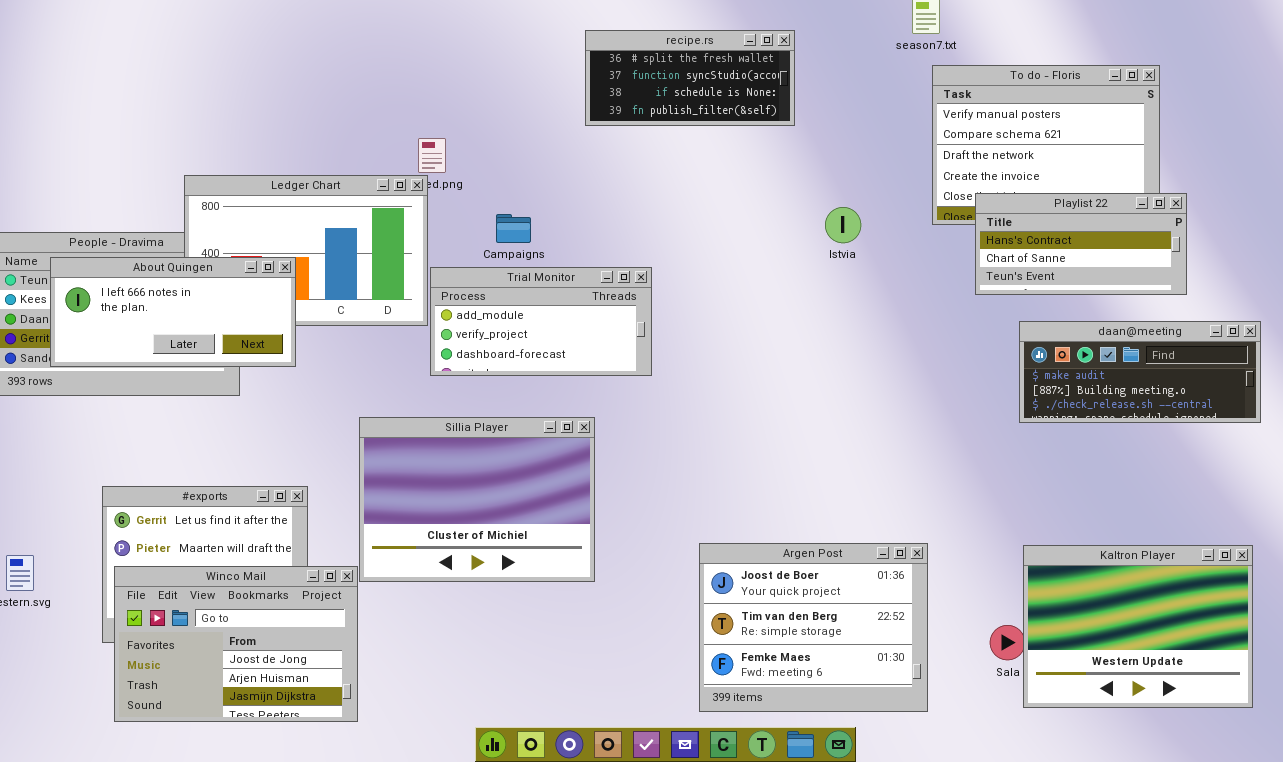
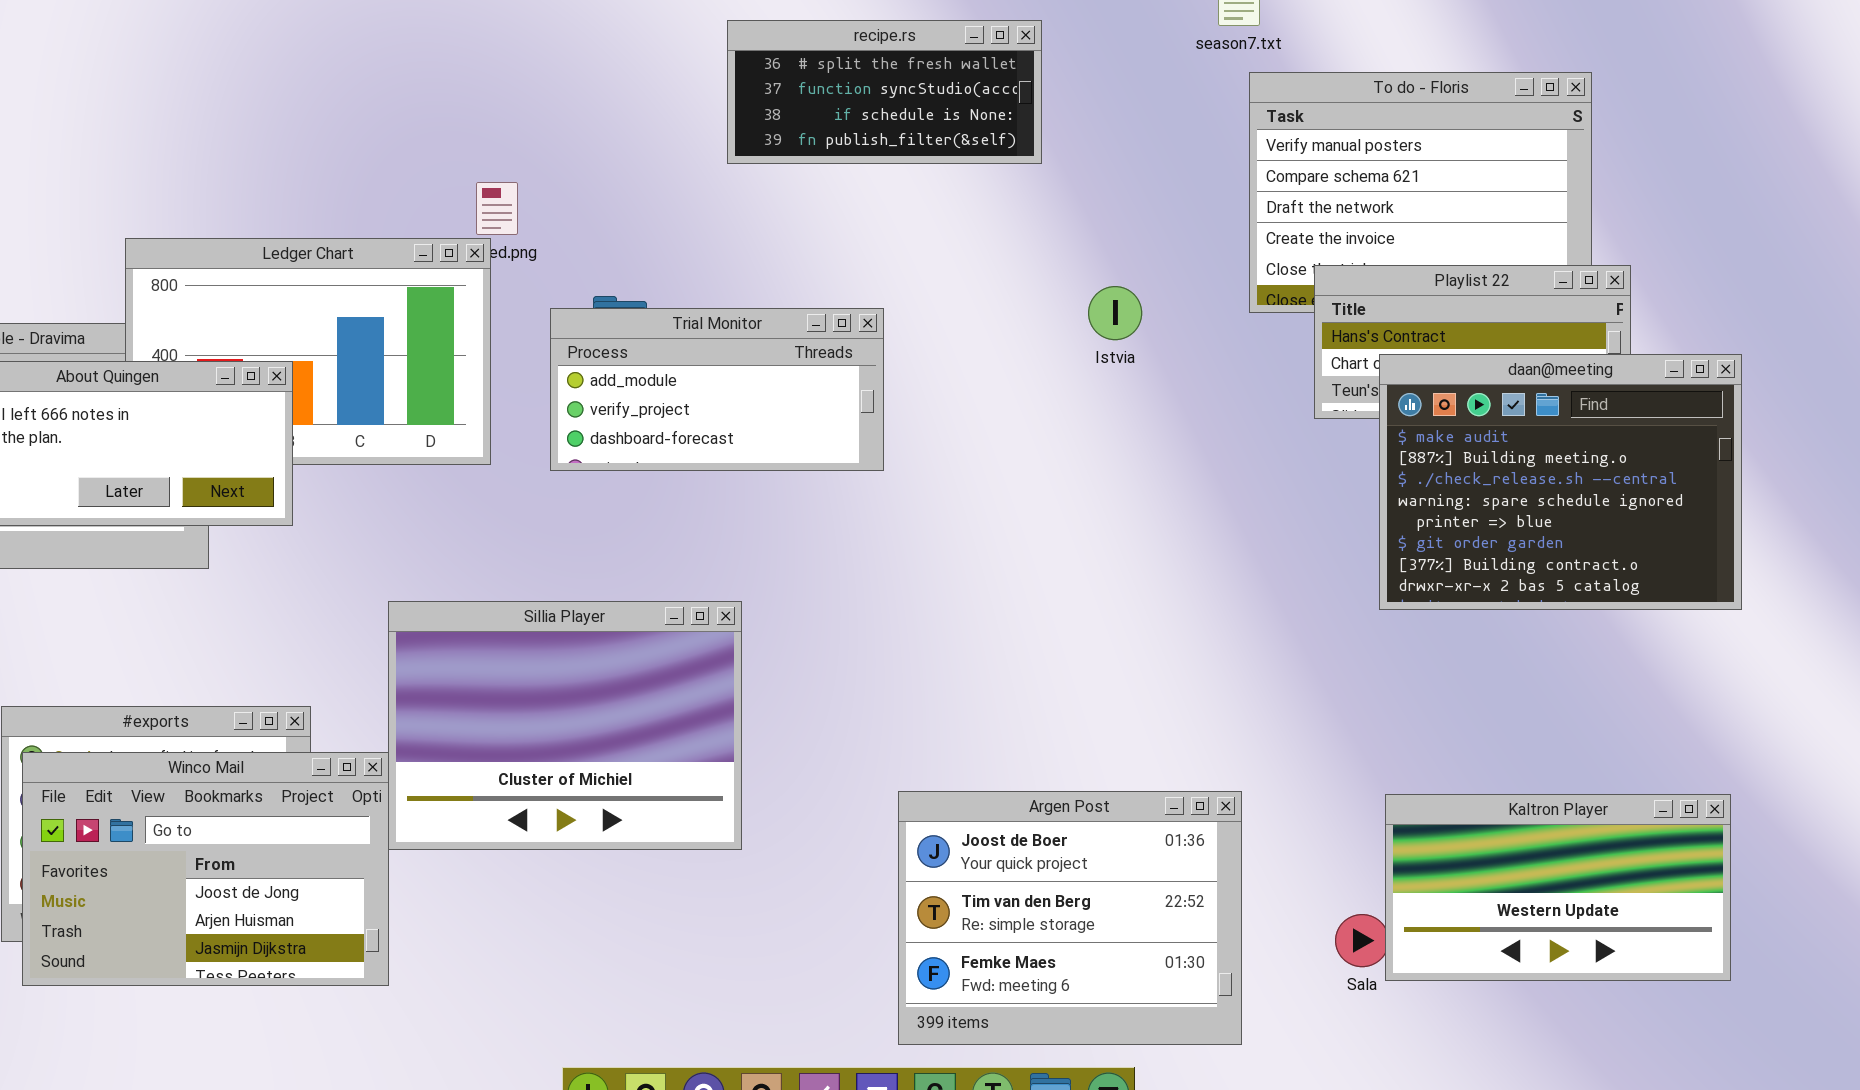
Trial Monitor: [430,267,652,376] -> [550,308,884,471], moved
daan@meeting: [1019,321,1261,423] -> [1379,354,1742,610], resized
Kaltron Player: [1023,545,1253,708] -> [1385,794,1731,981], resized
Winco Mail: [114,566,358,722] -> [22,752,389,986], moved

